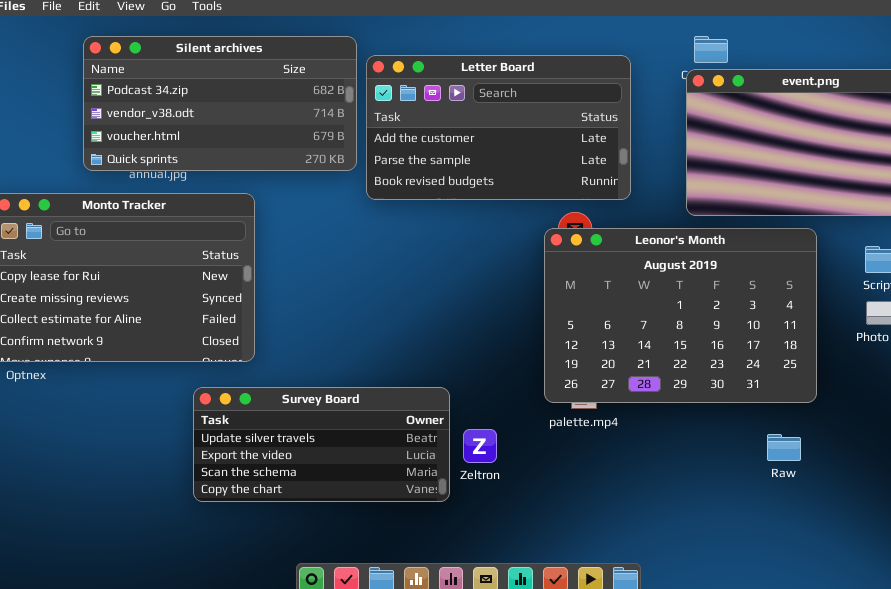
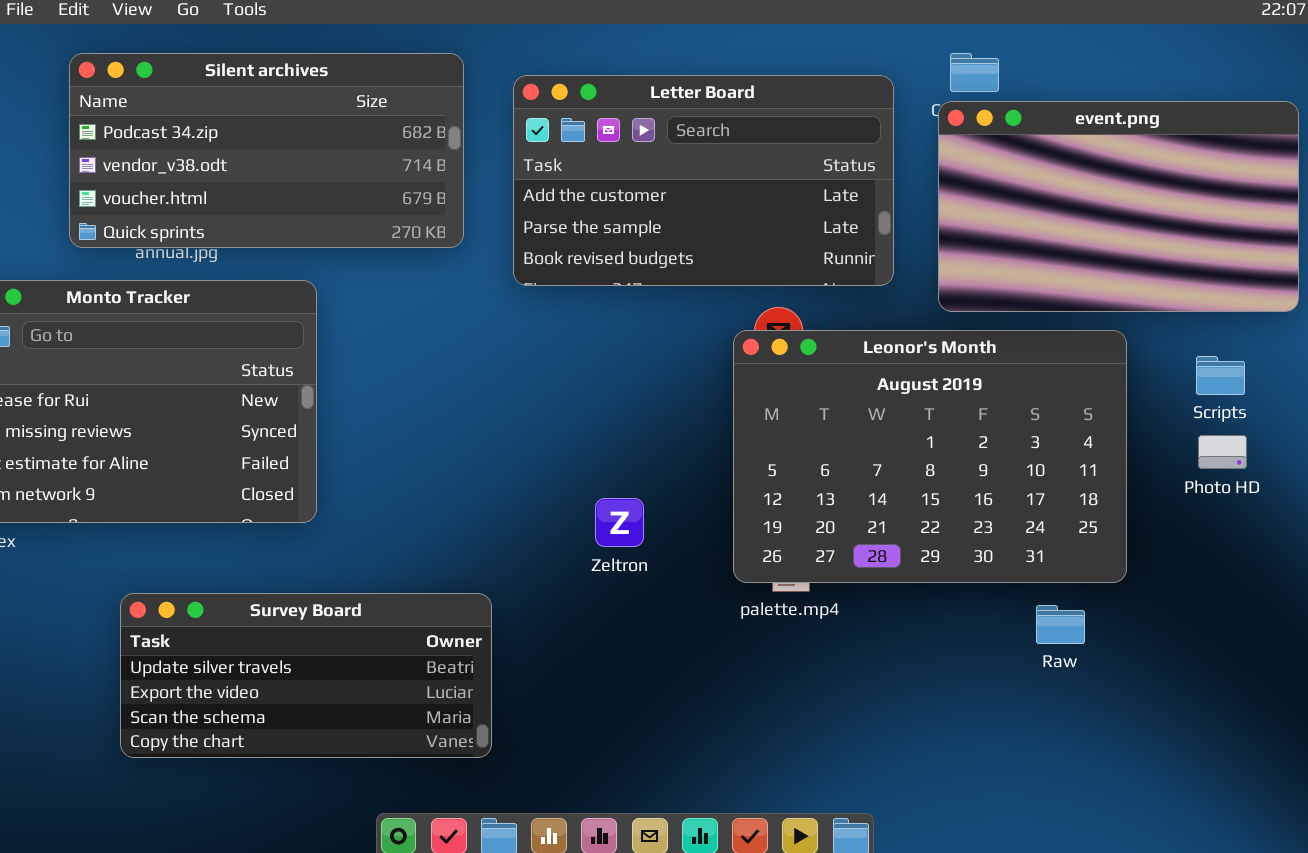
Letter Board: [366,55,631,200] -> [513,75,894,286], moved
Survey Board: [193,387,450,502] -> [120,593,492,758], moved
Zeltron: [463,429,497,463] -> [595,498,644,547], moved
Raw: [767,434,801,461] -> [1036,605,1085,644], moved

